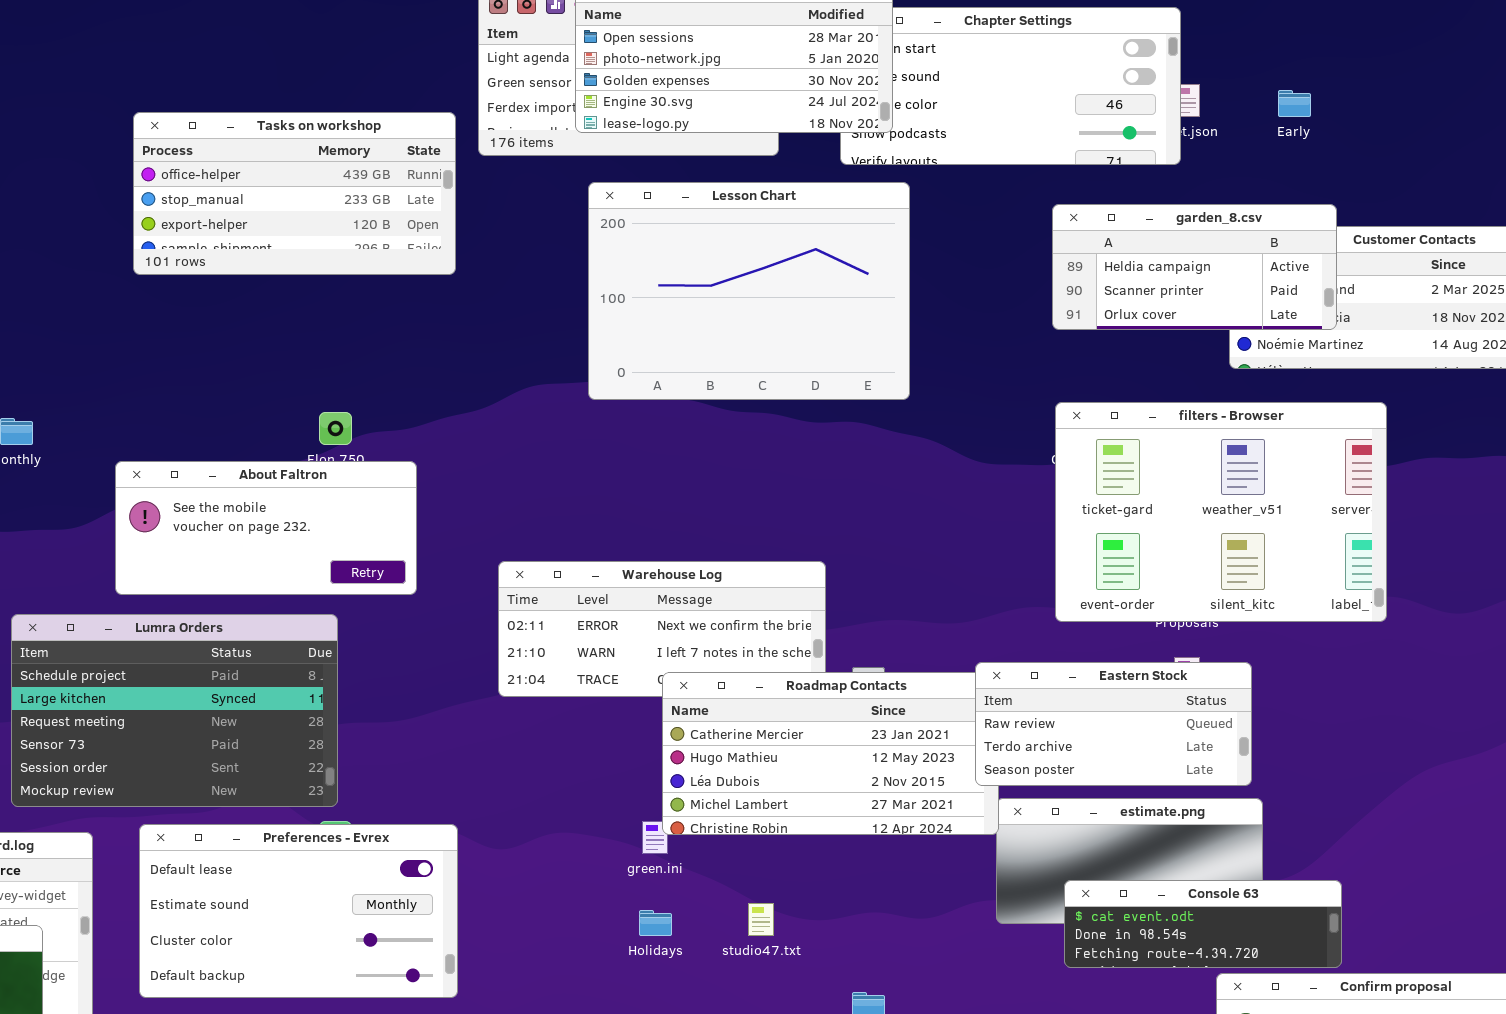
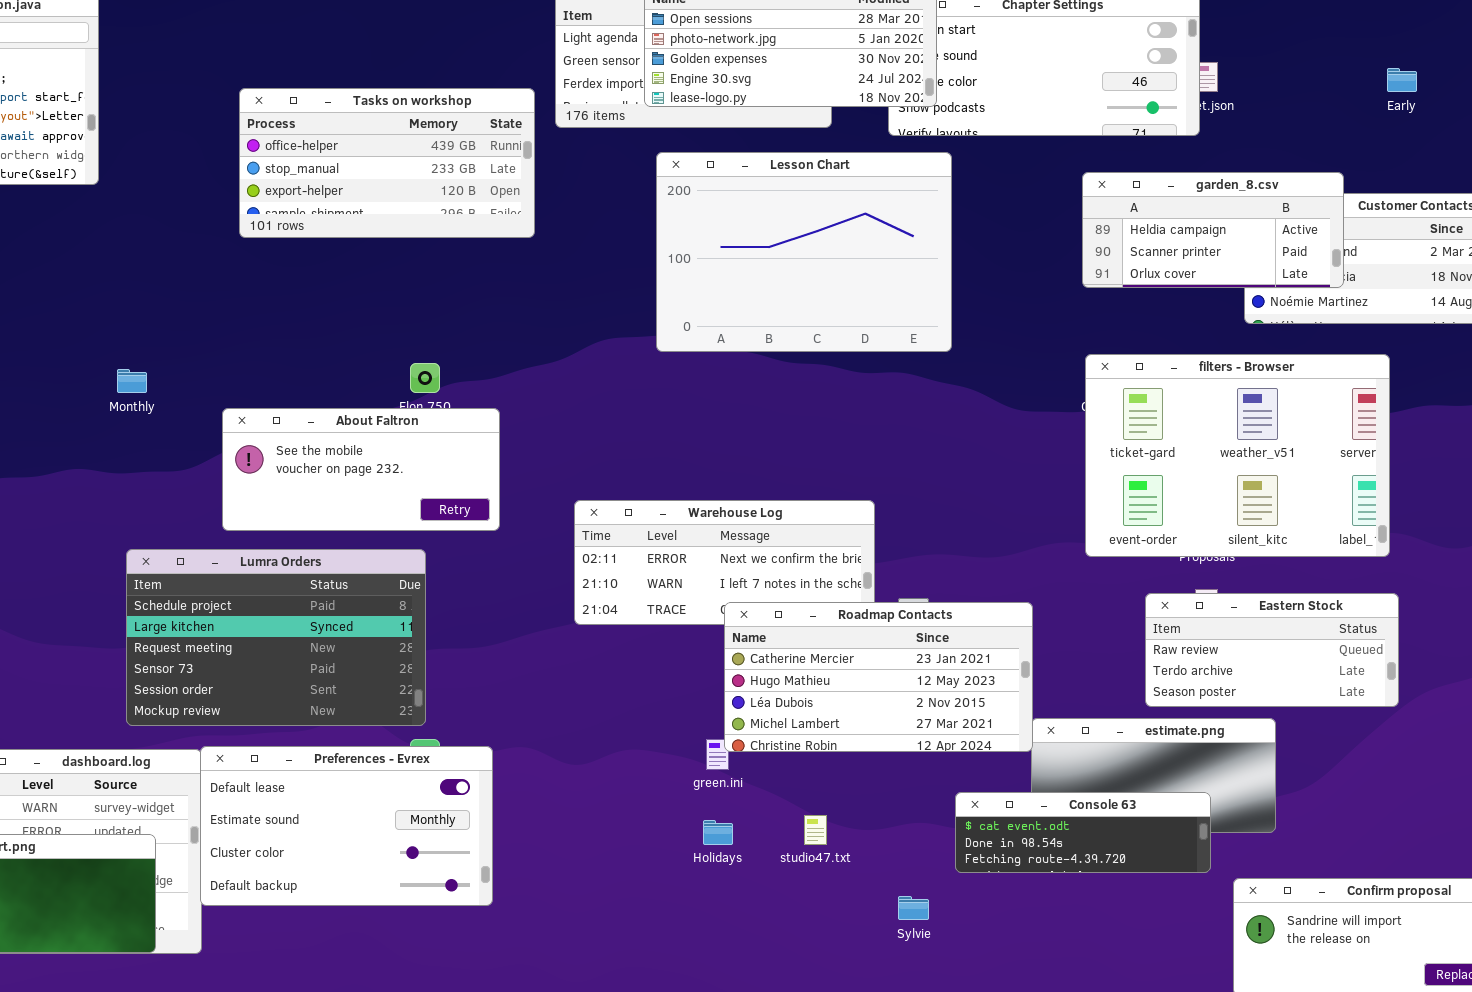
Early: [1278,90,1311,117] -> [1387,68,1417,92], moved
Eastern Stock: [975,662,1252,786] -> [1145,593,1399,707], moved
Preferences - Evrex: [139,824,458,998] -> [200,746,493,906], moved
Console 63: [1064,880,1342,968] -> [955,792,1211,873], moved

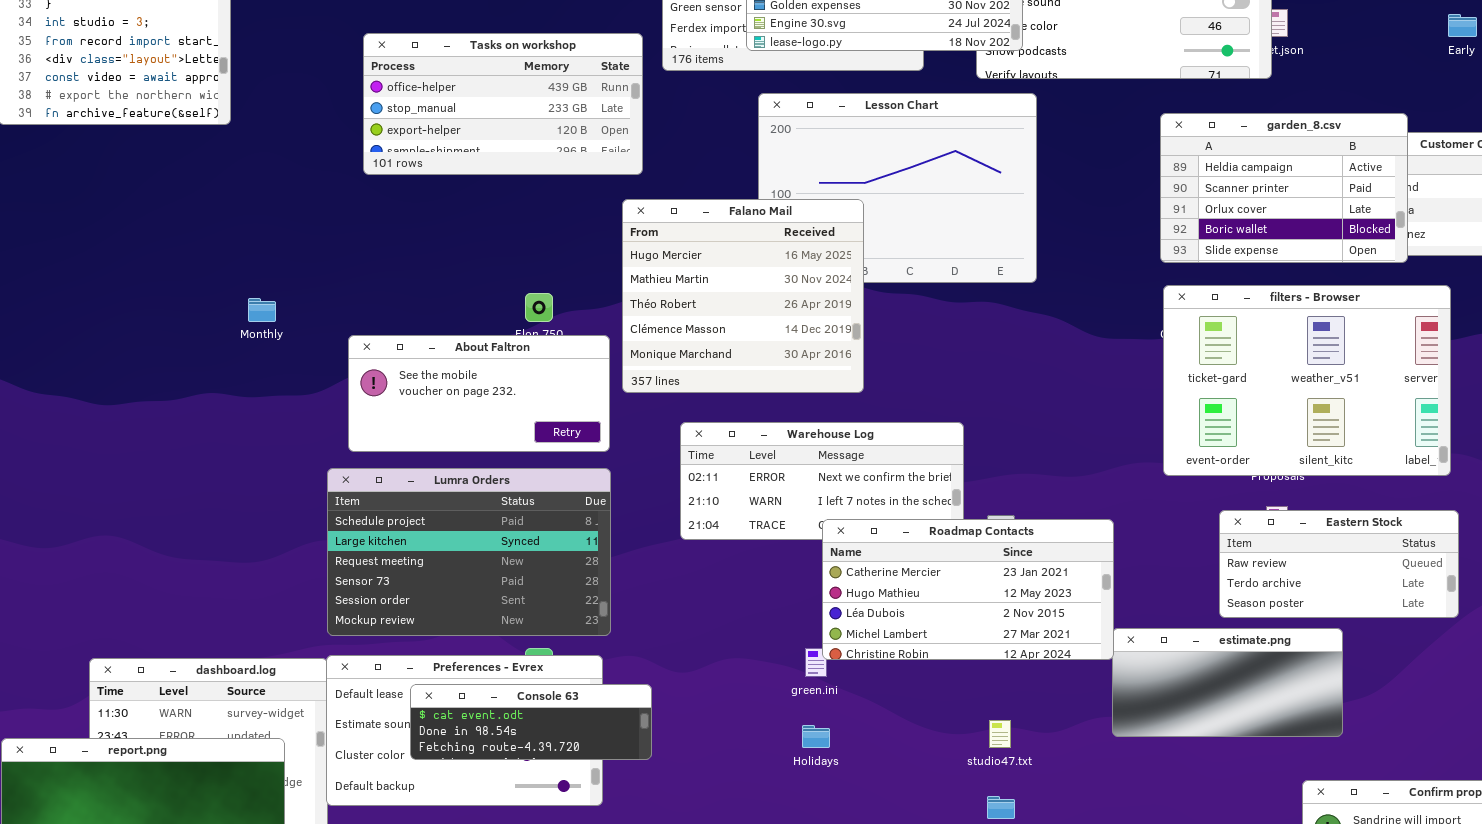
garden_8.csv: [1082,172,1344,288] -> [1160,113,1408,263], resized
Falano Mail: none -> [622,199,864,393], opened
Lumra Orders: [126,549,426,726] -> [327,468,611,636], moved
Console 63: [955,792,1211,873] -> [410,684,652,760], moved
studio47.txt: [804,815,827,845] -> [989,720,1011,748], moved

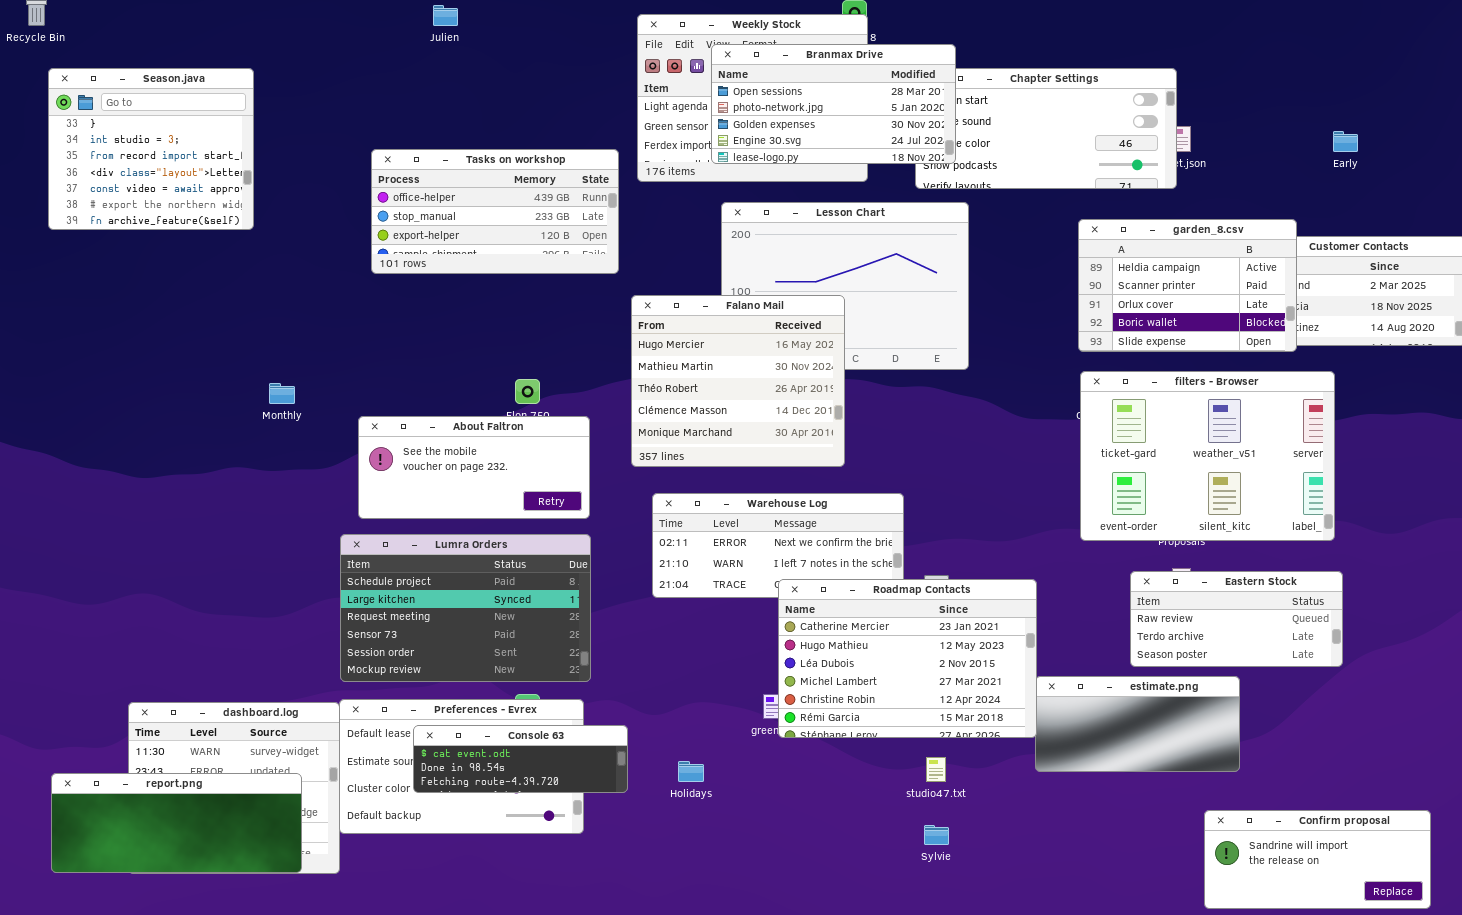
Falano Mail: [622,199,864,393] -> [631,295,845,467], moved
Roadmap Contacts: [822,519,1114,660] -> [778,579,1037,738], resized
Holidays: [802,725,830,748] -> [678,761,704,782], moved

